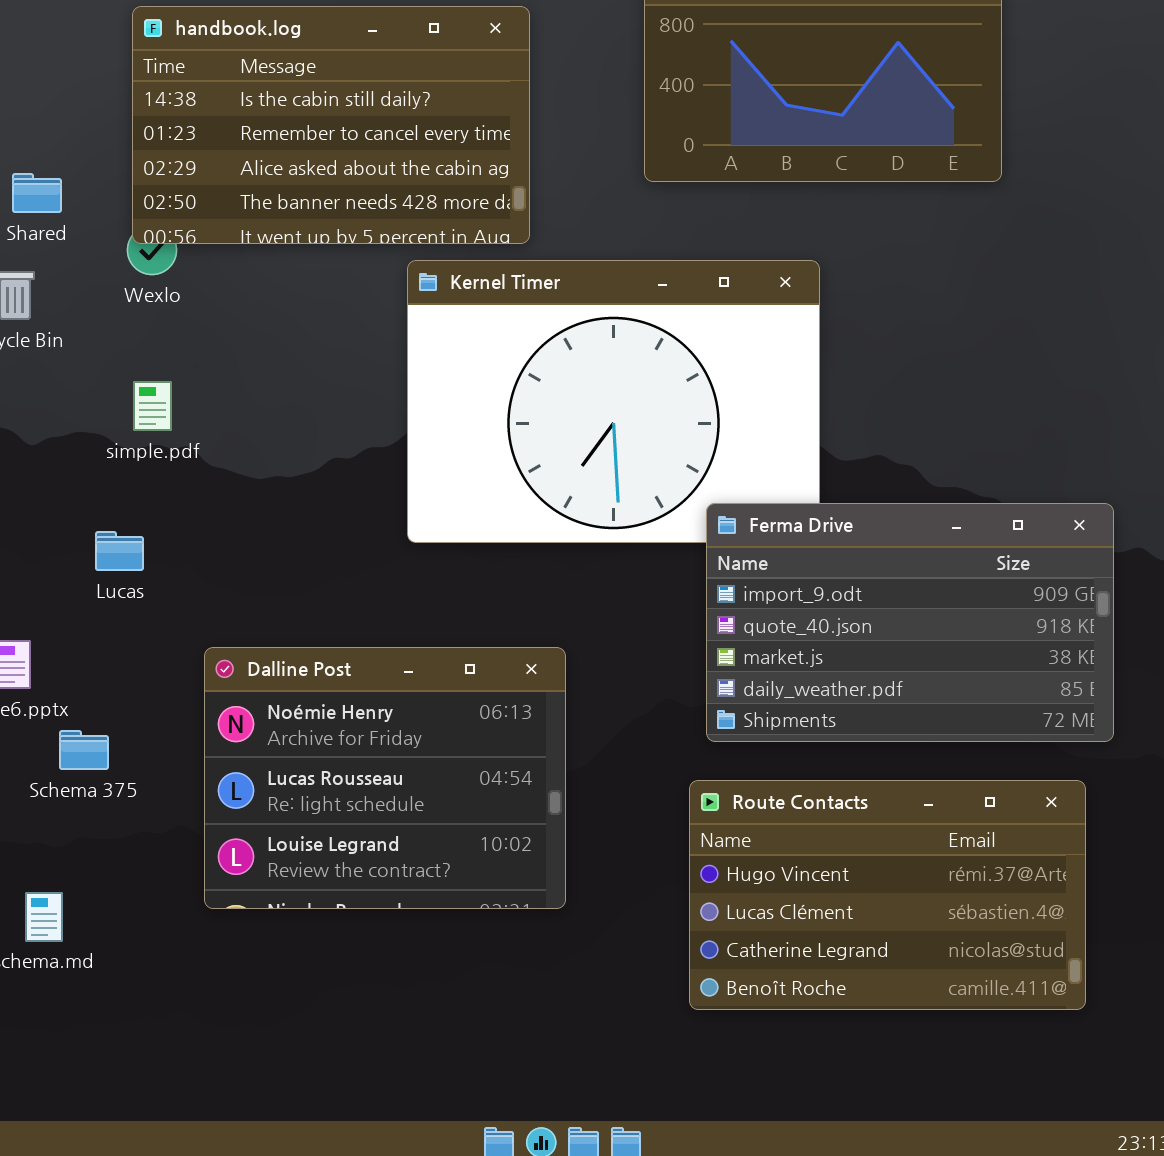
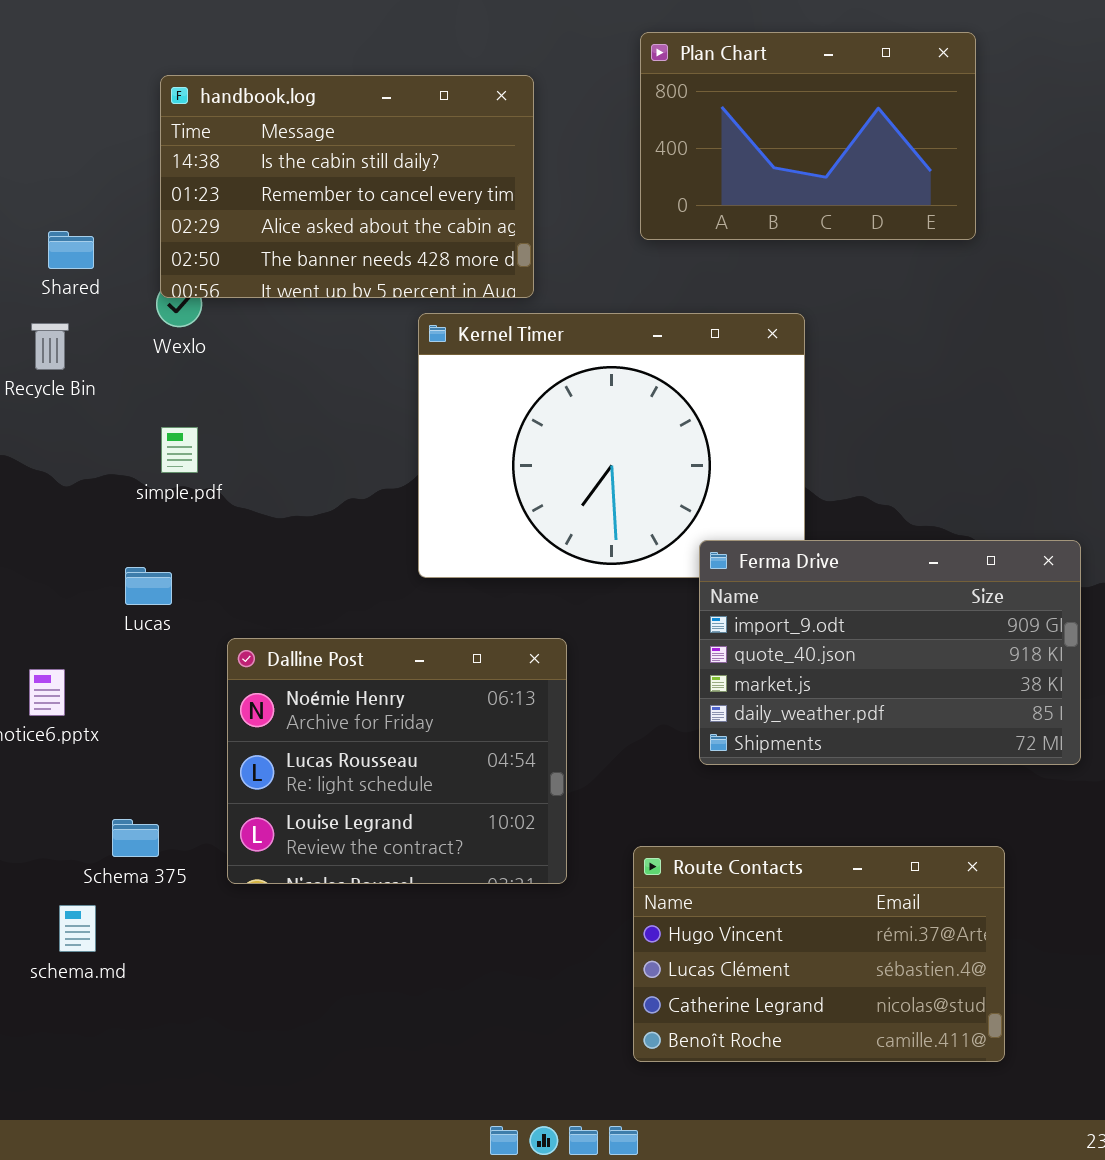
Dalline Post: [204,647,566,909] -> [227,638,567,884], moved
Schema 375: [59,730,109,770] -> [112,819,159,857], moved
Route Contacts: [689,780,1086,1010] -> [633,846,1005,1062], moved

